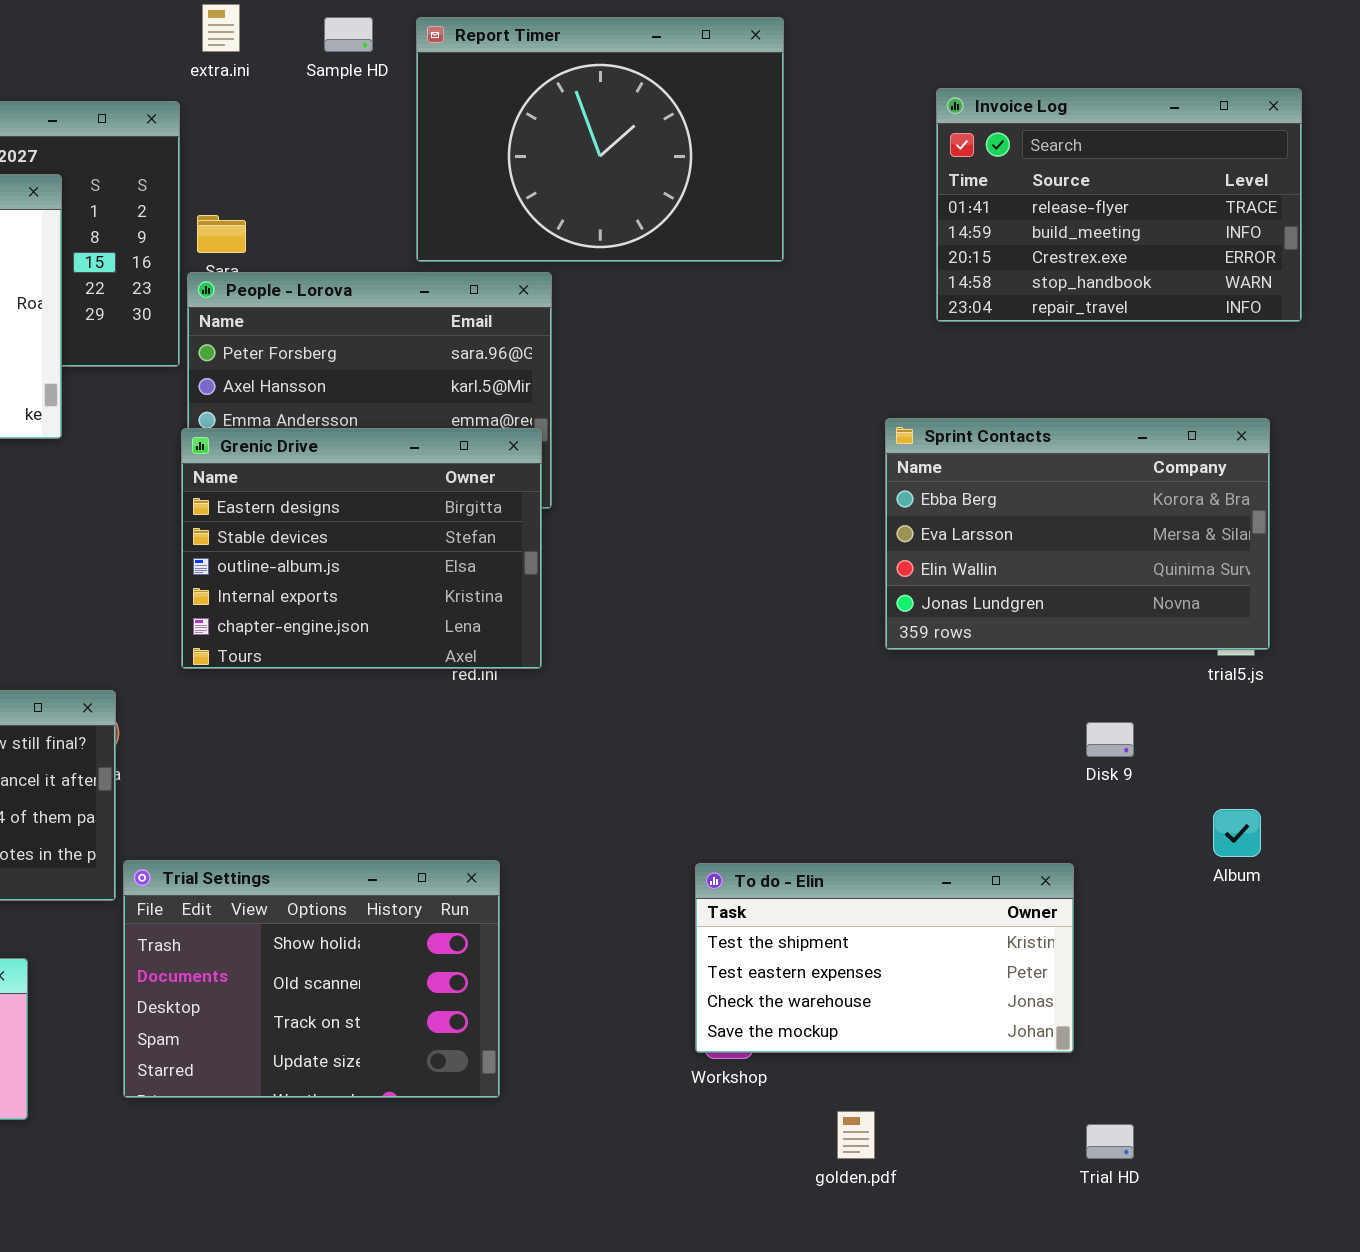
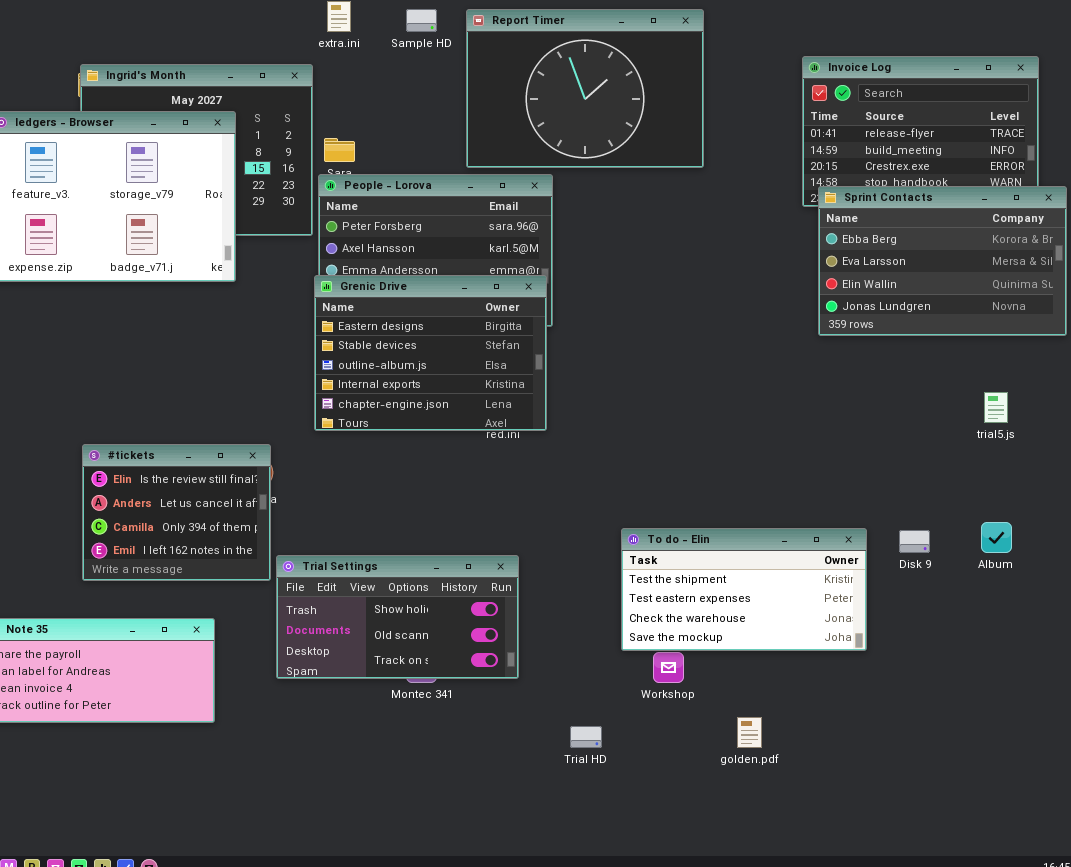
Sprint Contacts: [885,418,1270,650] -> [818,186,1067,336], moved
Disk 9: [1086,722,1134,757] -> [899,530,930,553], moved
Trial Settings: [123,860,500,1098] -> [276,555,519,679], resized
To do - Elin: [695,863,1074,1053] -> [621,528,867,651], moved
Trial HD: [1086,1124,1134,1159] -> [570,726,602,748], moved

